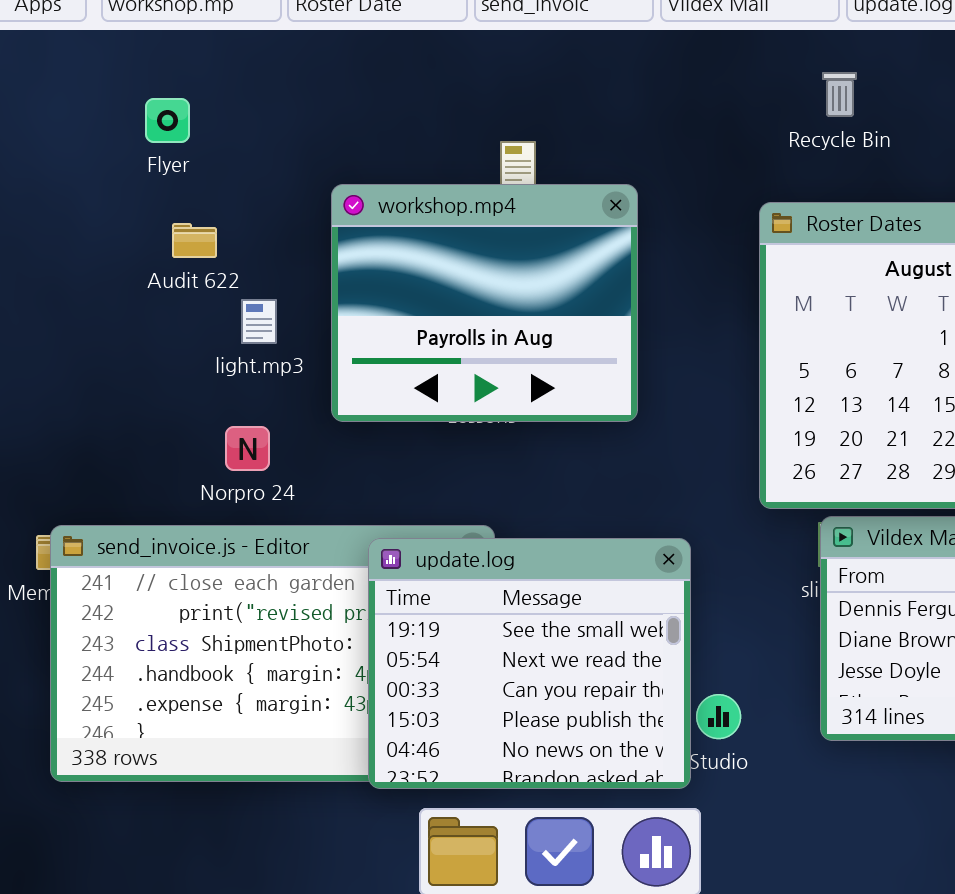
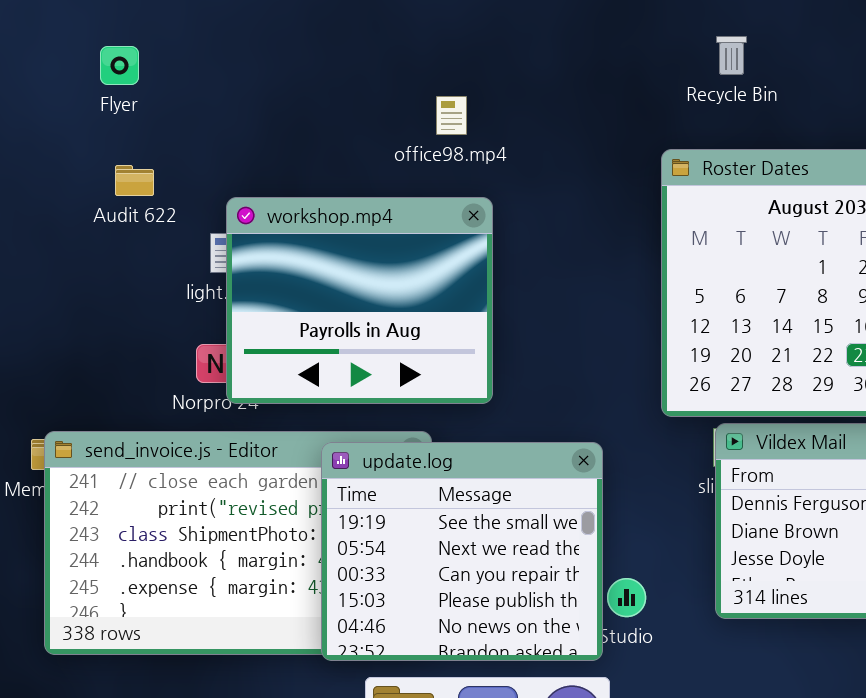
Flyer: [145,98,190,143] -> [100,46,139,85], moved
workshop.mp4: [331,184,638,422] -> [226,197,493,404], moved
Audit 622: [172,223,217,258] -> [115,165,154,196], moved

